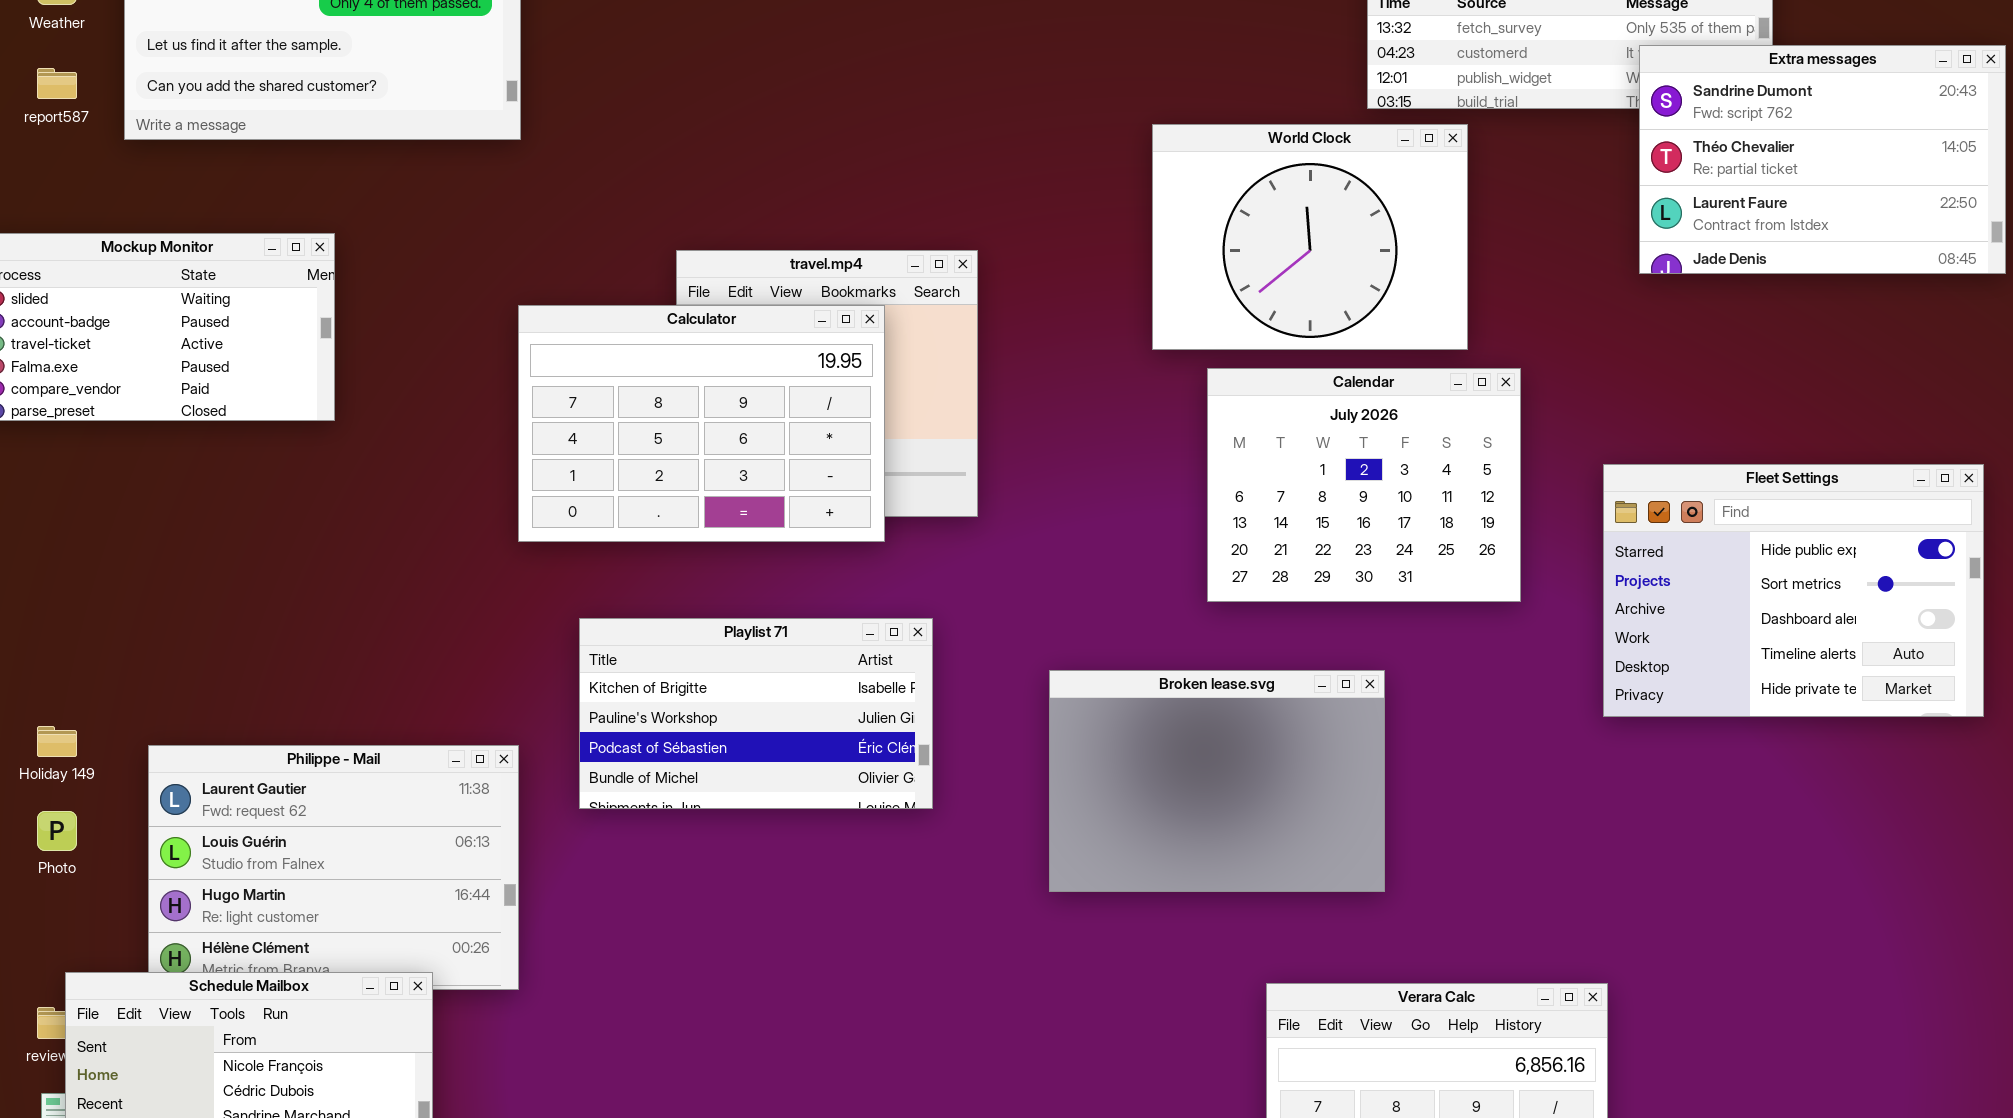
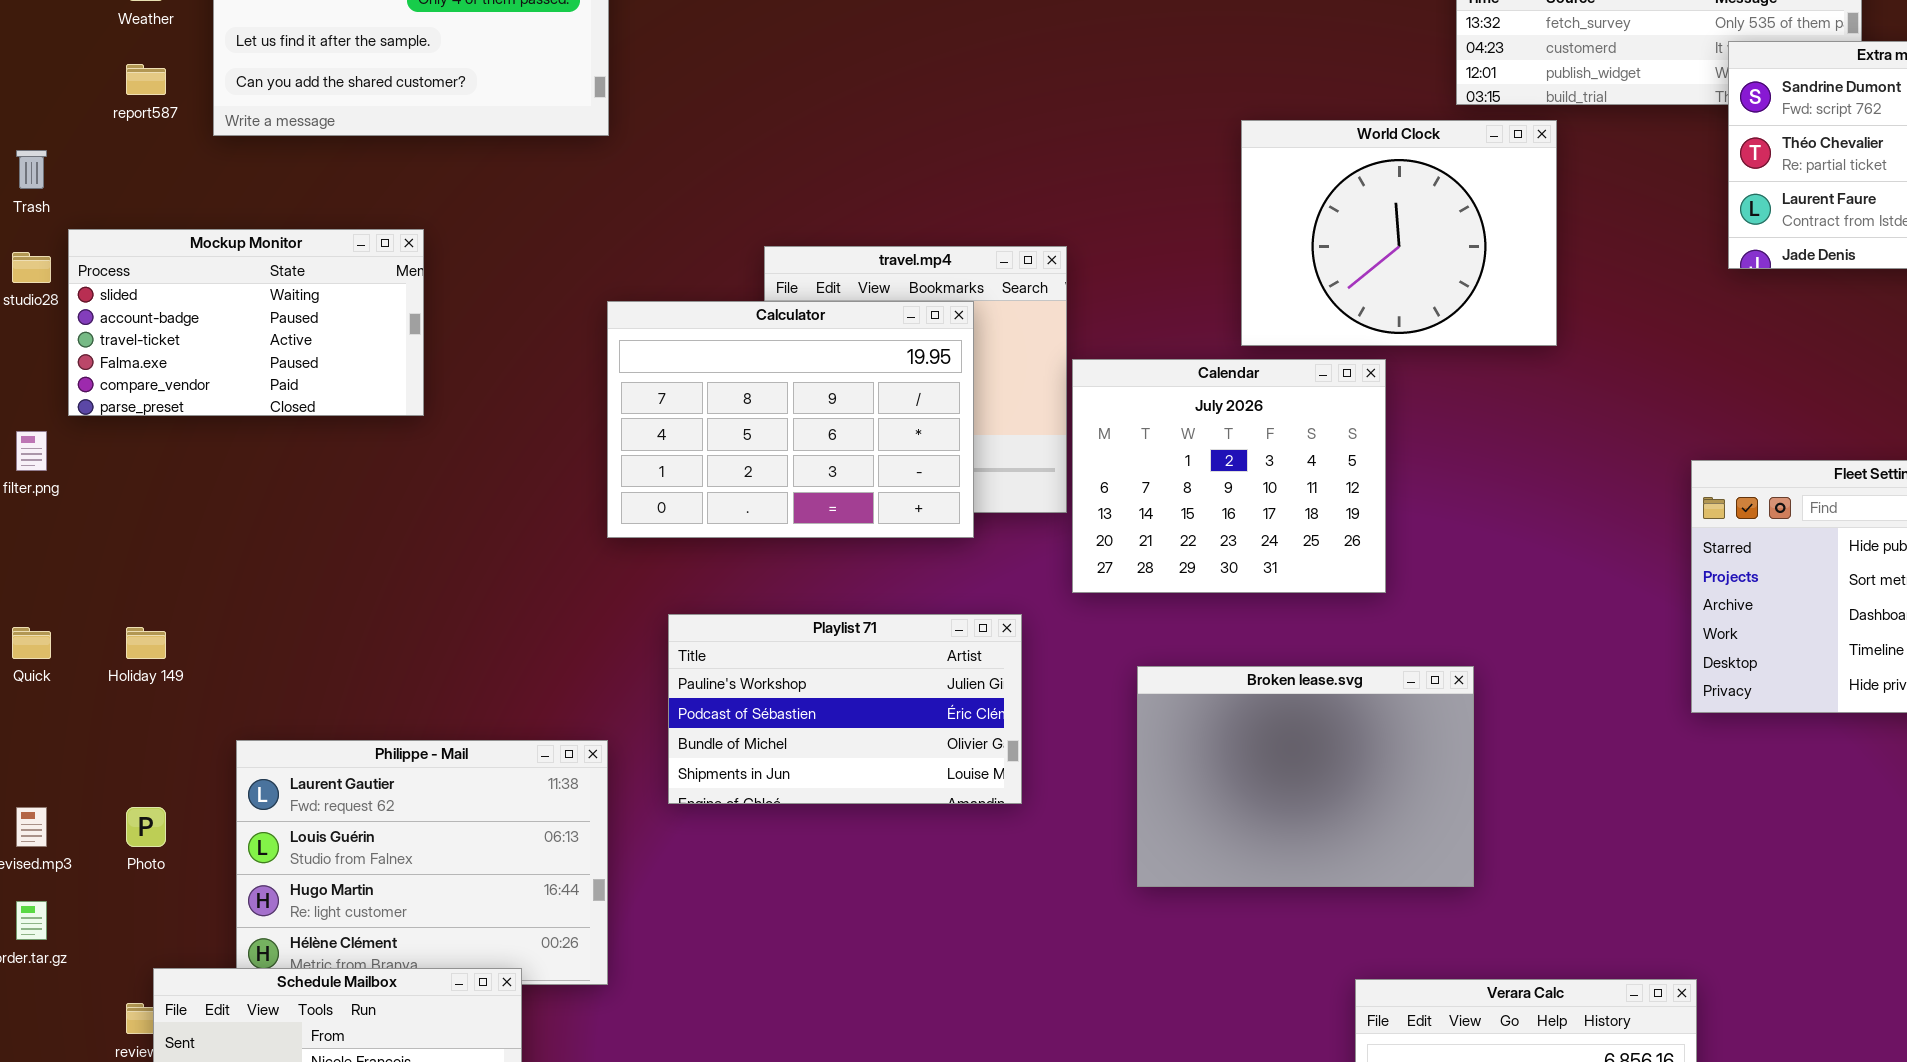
Calendar: [1207,368,1521,602] -> [1072,359,1386,593], moved
Playlist 71: [579,618,933,809] -> [668,614,1022,804], scrolled down 1 row
Holiday 149: [37,726,77,757] -> [126,627,166,659], moved

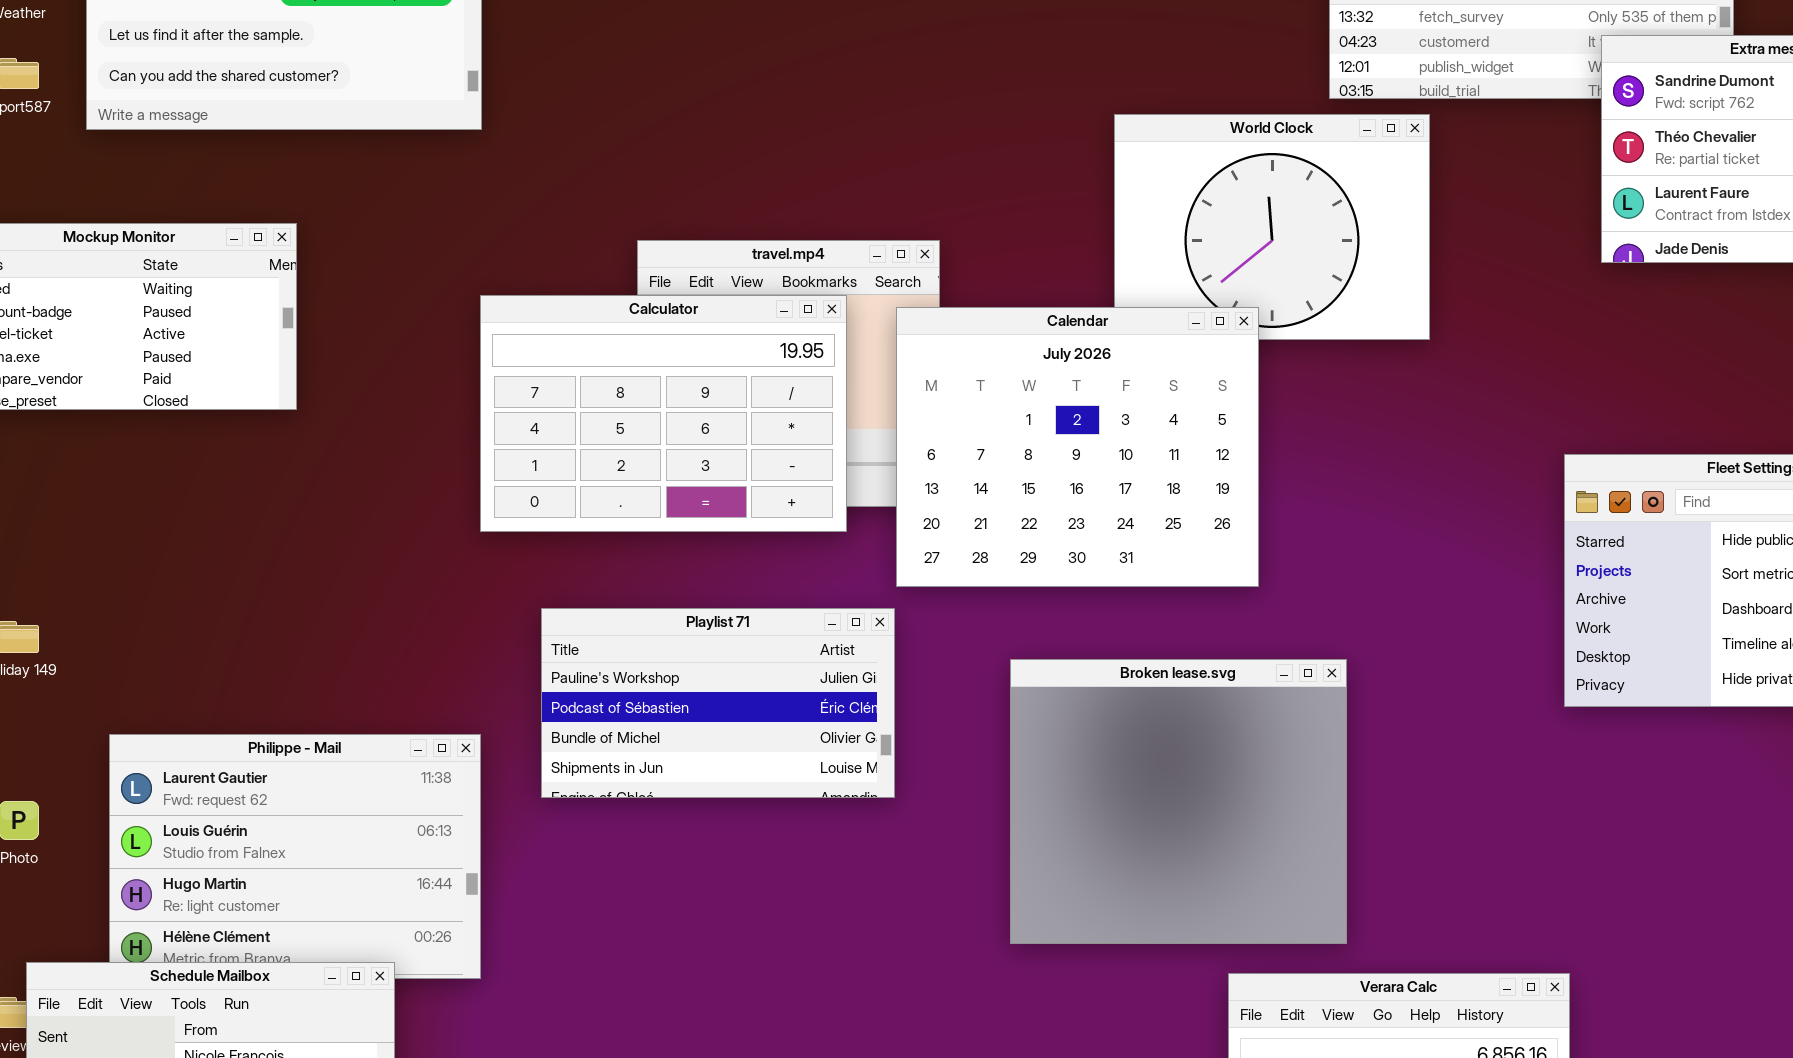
Calendar: [1072,359,1386,593] -> [896,307,1259,587], resized
Broken lease.svg: [1137,666,1474,887] -> [1010,659,1347,944], resized

